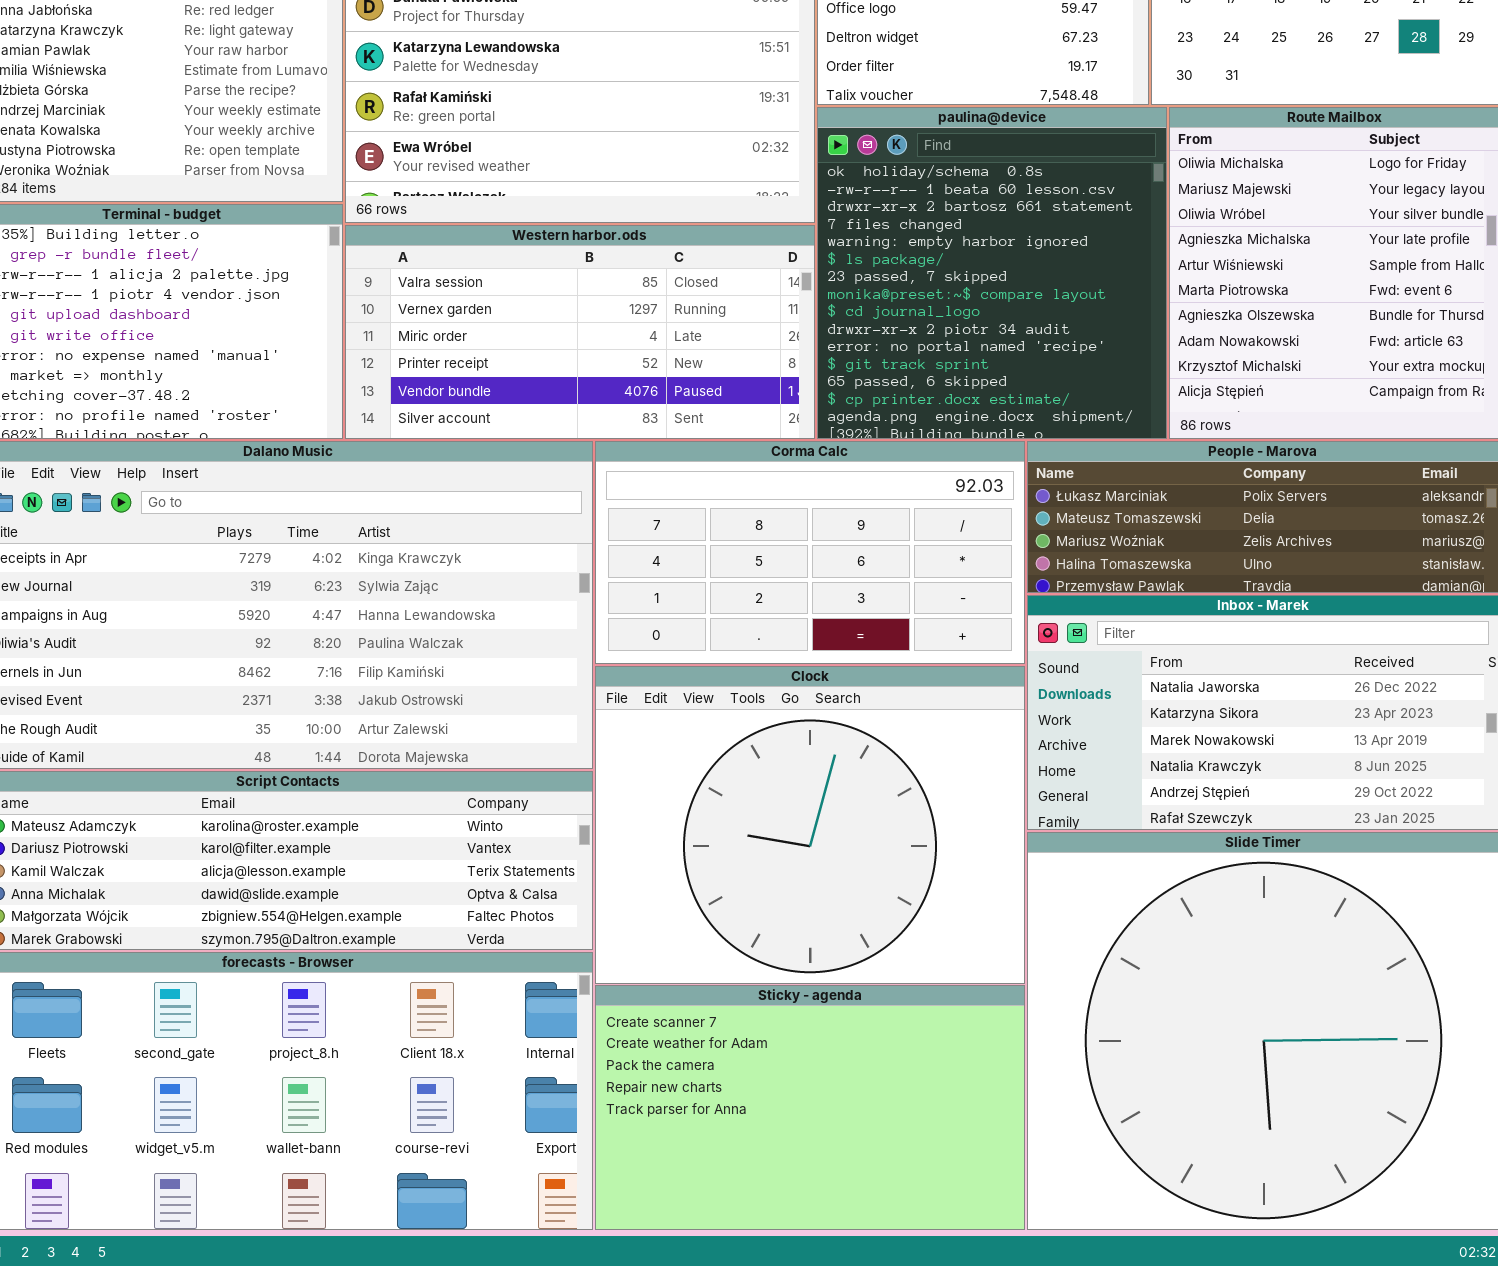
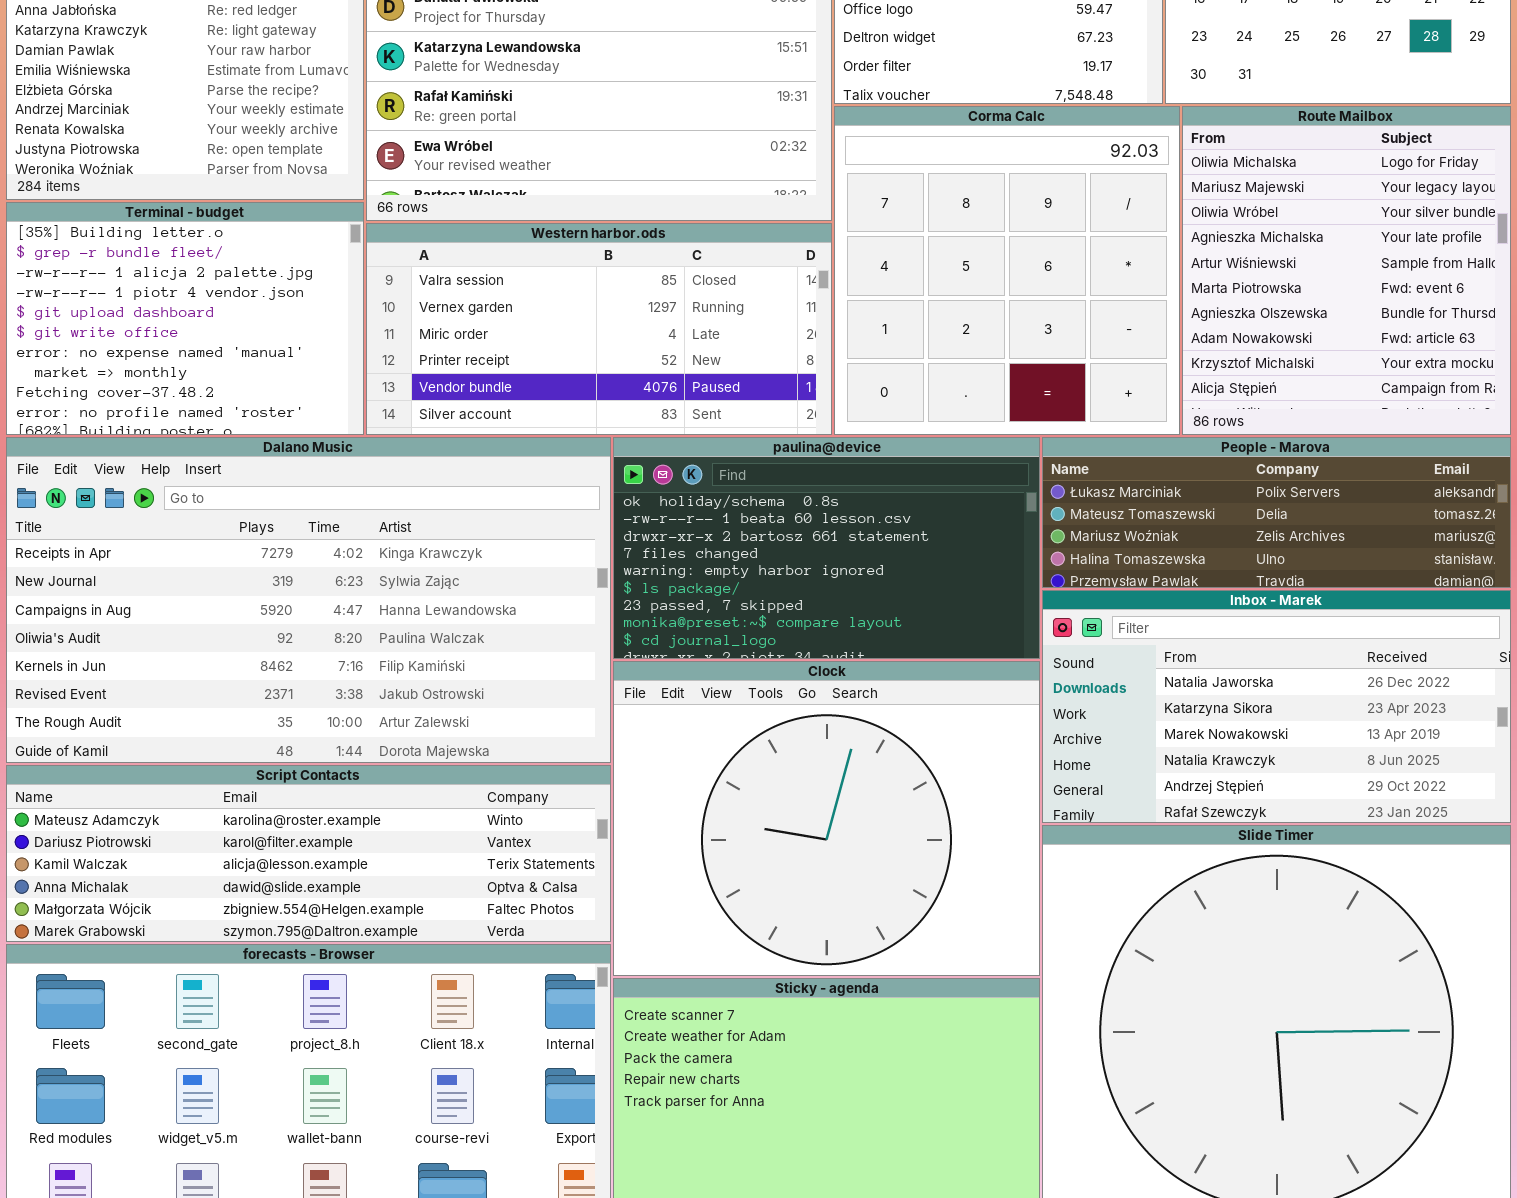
paulina@device: [817,107,1167,439] -> [613,437,1040,659], moved, resized
Corma Calc: [595,441,1025,664] -> [834,106,1180,435], moved, resized

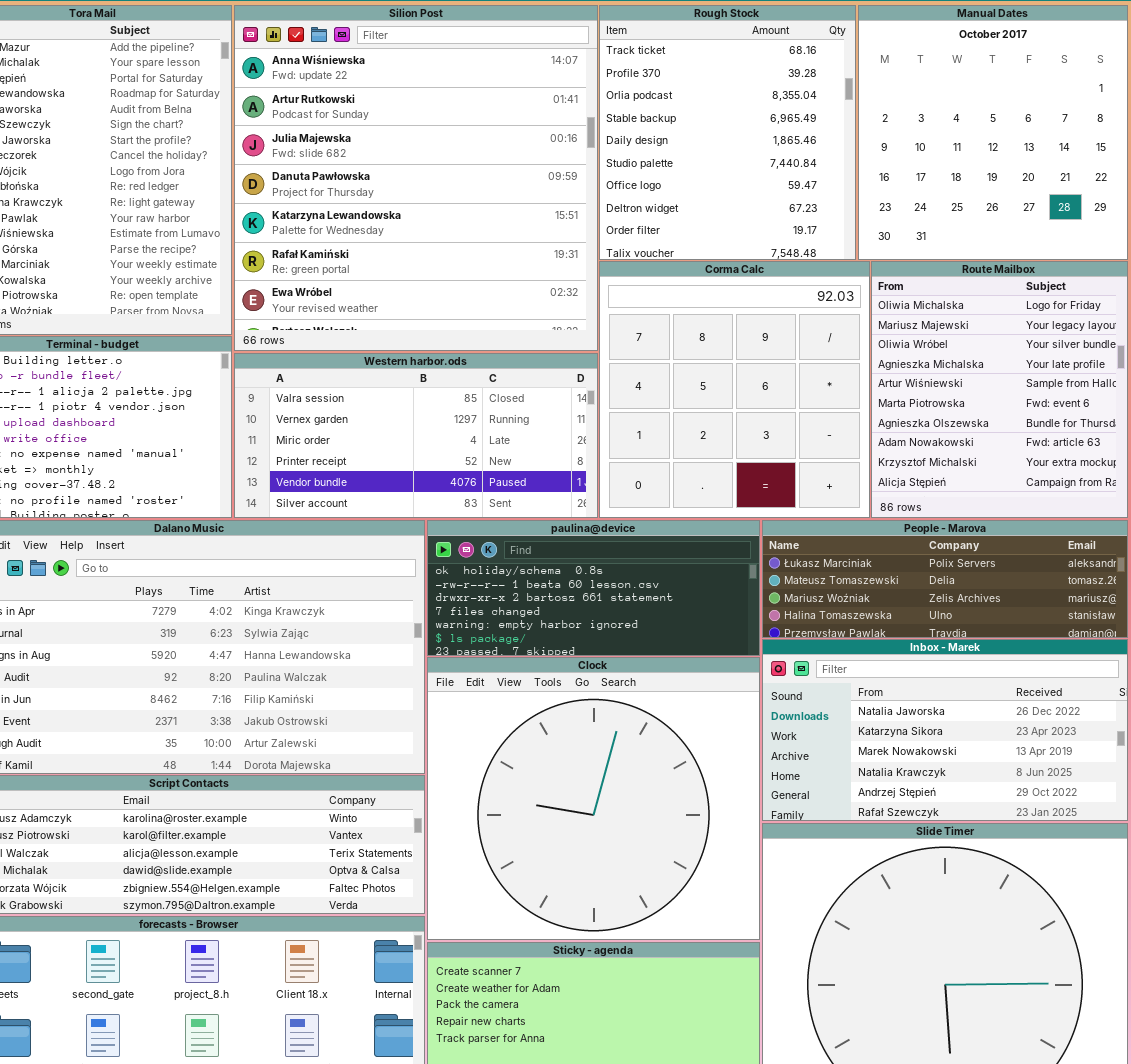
paulina@device: [613,437,1040,659] -> [427,520,760,656], resized
Clock: [613,661,1040,976] -> [427,657,760,940], resized

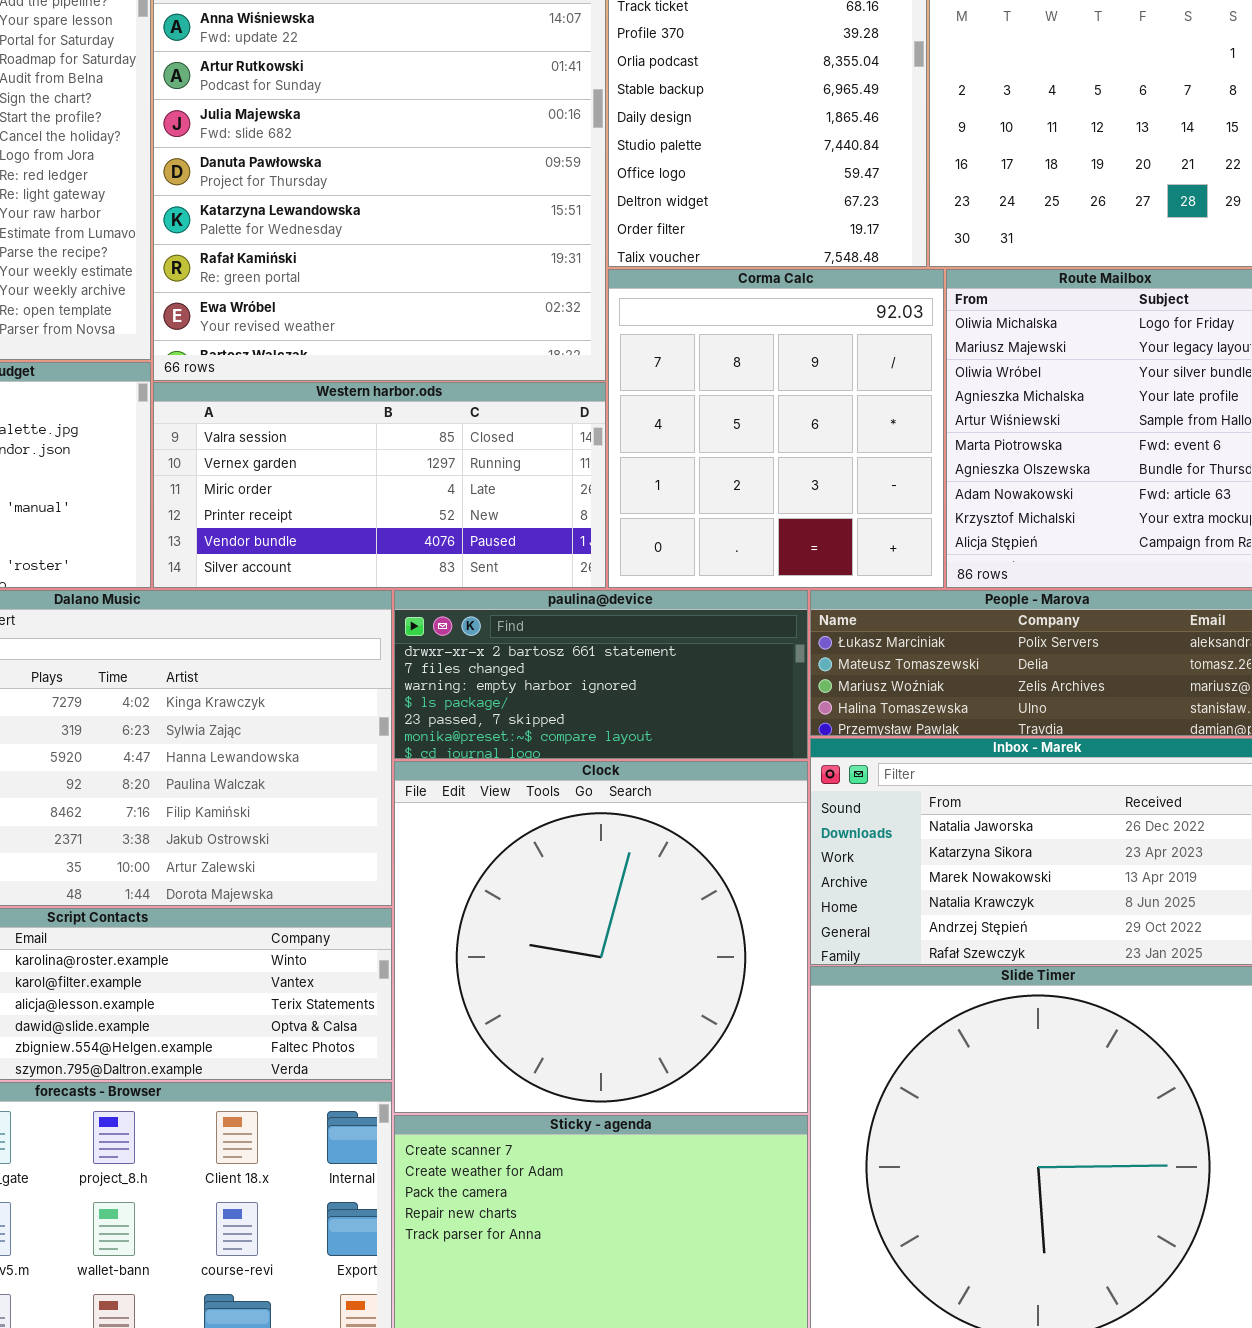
paulina@device: [427,520,760,656] -> [394,590,808,759], scrolled down 2 rows

